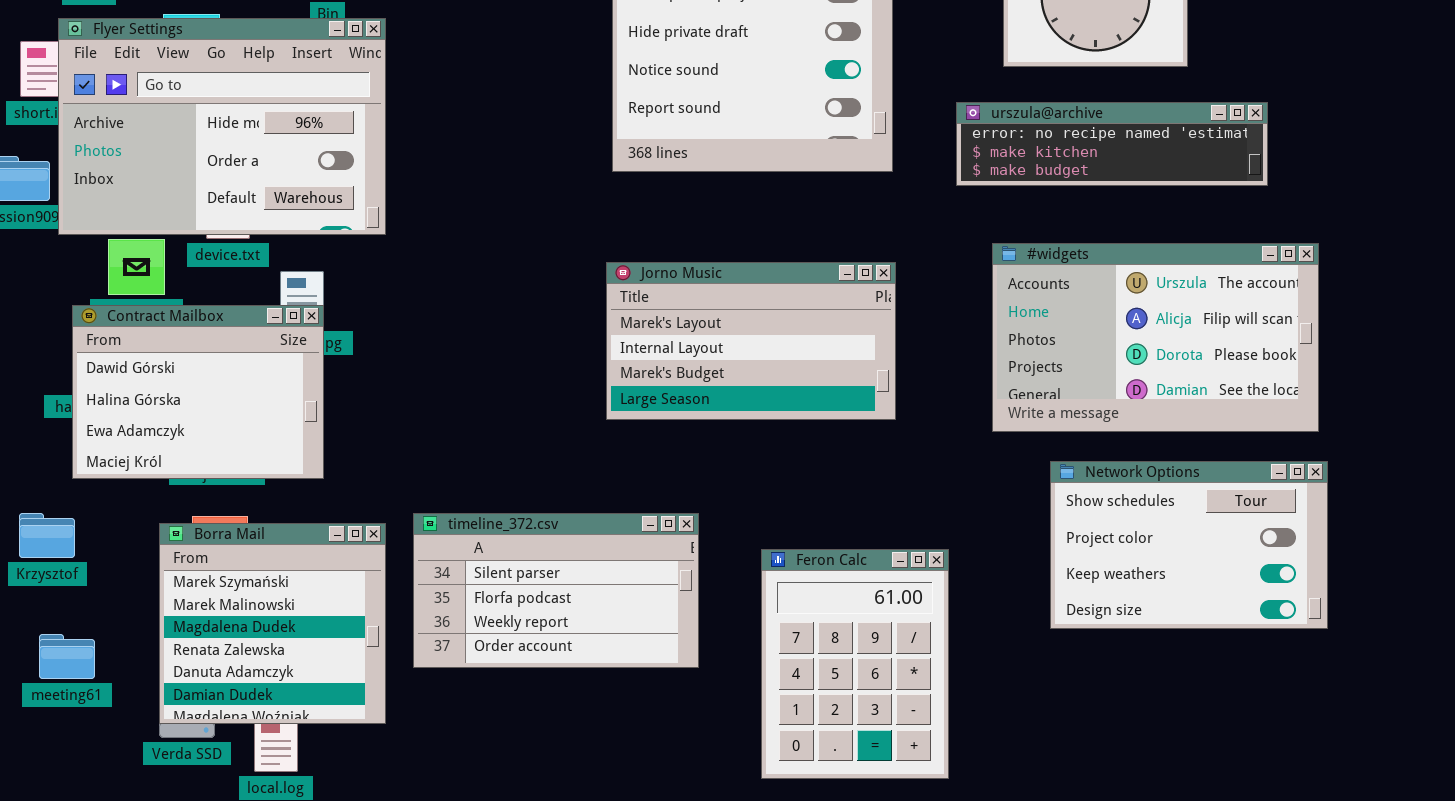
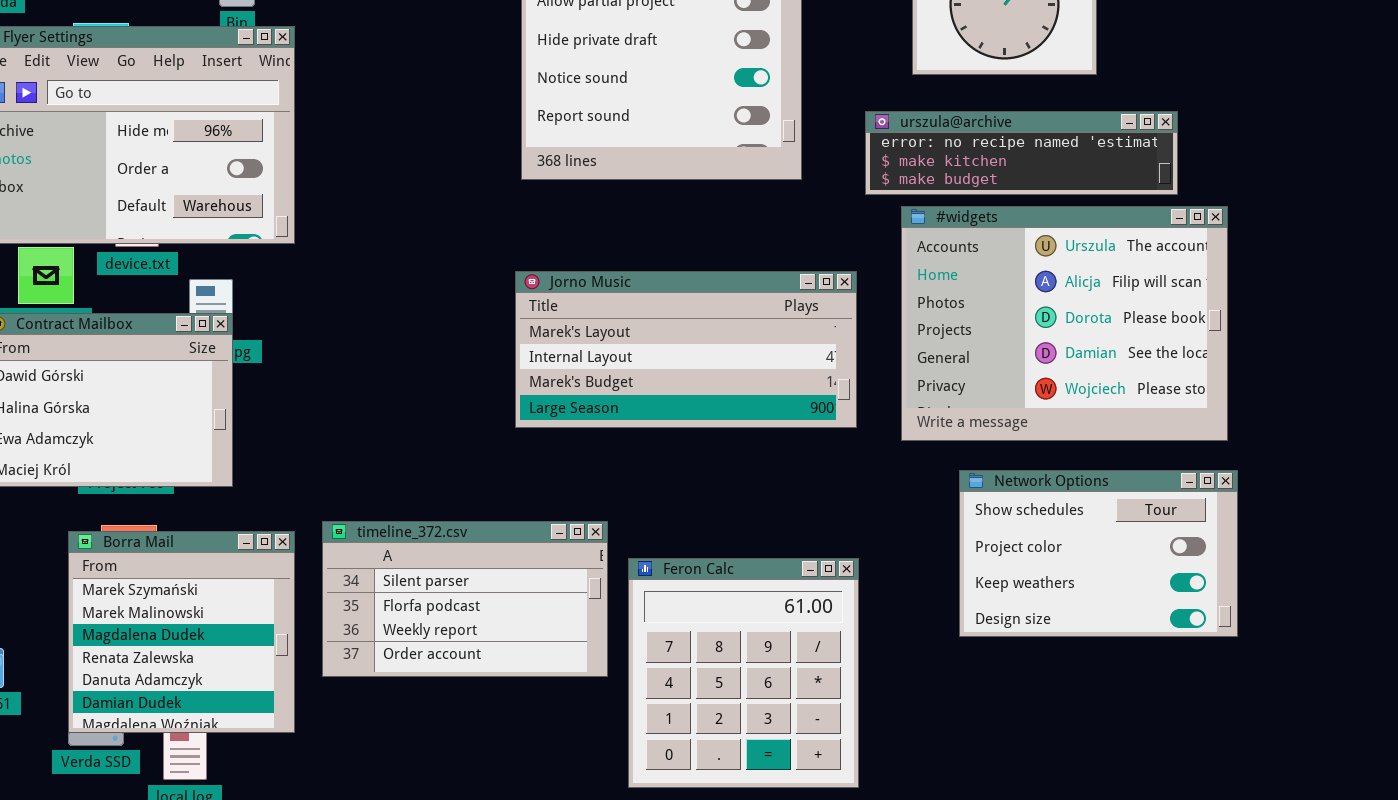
#widgets: [992,243,1319,432] -> [901,206,1228,441], resized
Jorno Music: [606,262,896,420] -> [515,271,857,428], resized
Feron Calc: [761,549,949,779] -> [628,558,859,788], resized

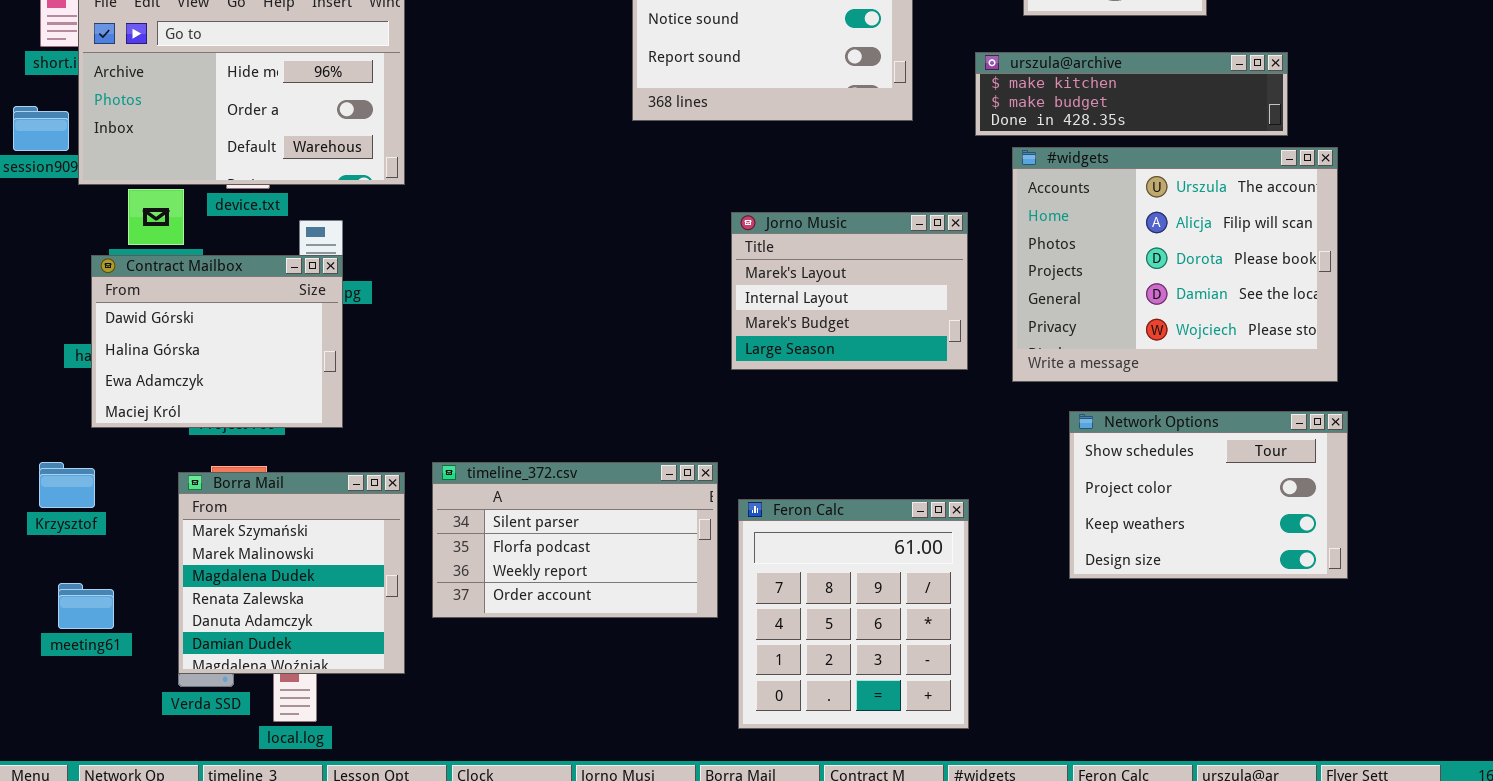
urszula@archive: [865,111,1178,195] -> [975,52,1288,136], scrolled down 1 row
Jorno Music: [515,271,857,428] -> [731,212,968,370], resized

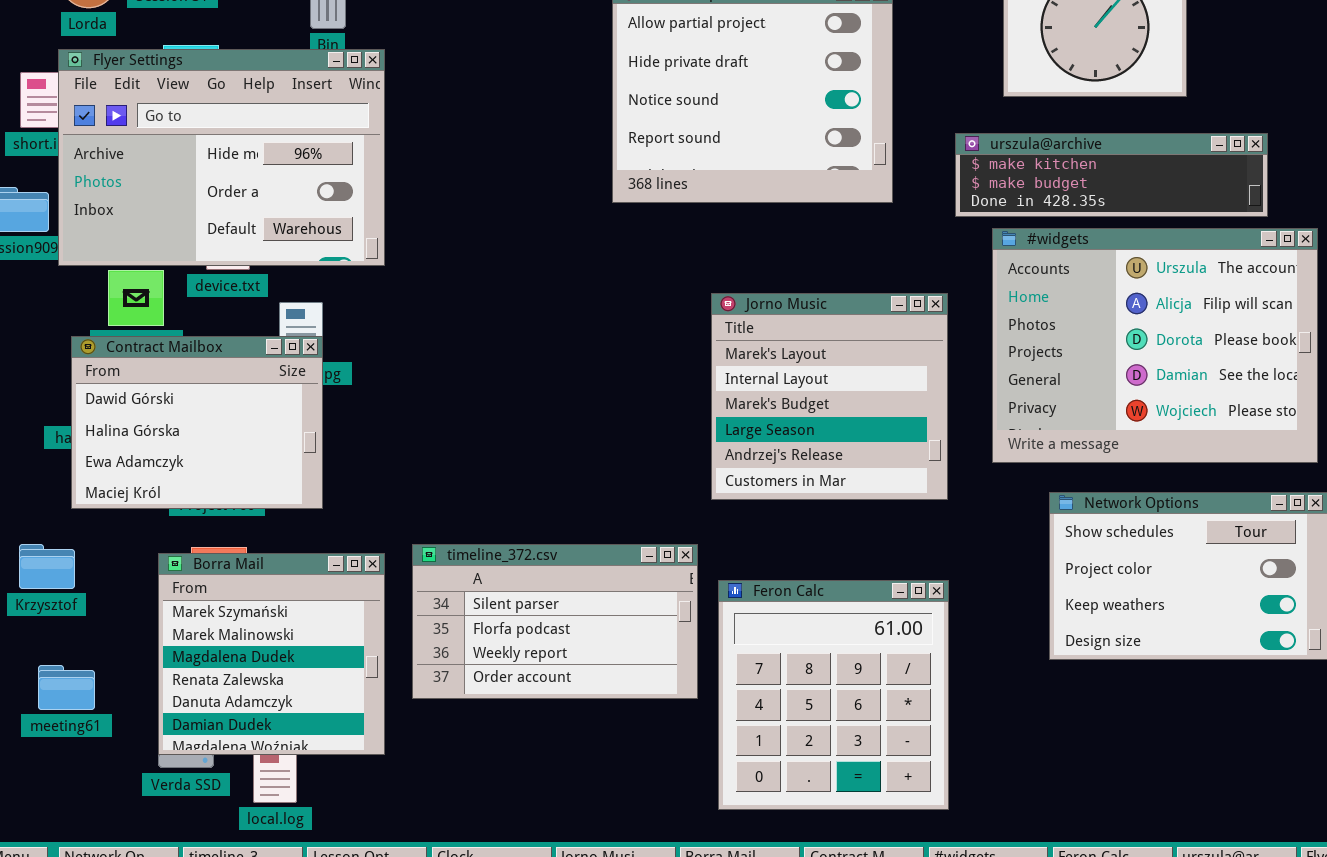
Jorno Music: [731,212,968,370] -> [711,293,948,500], resized

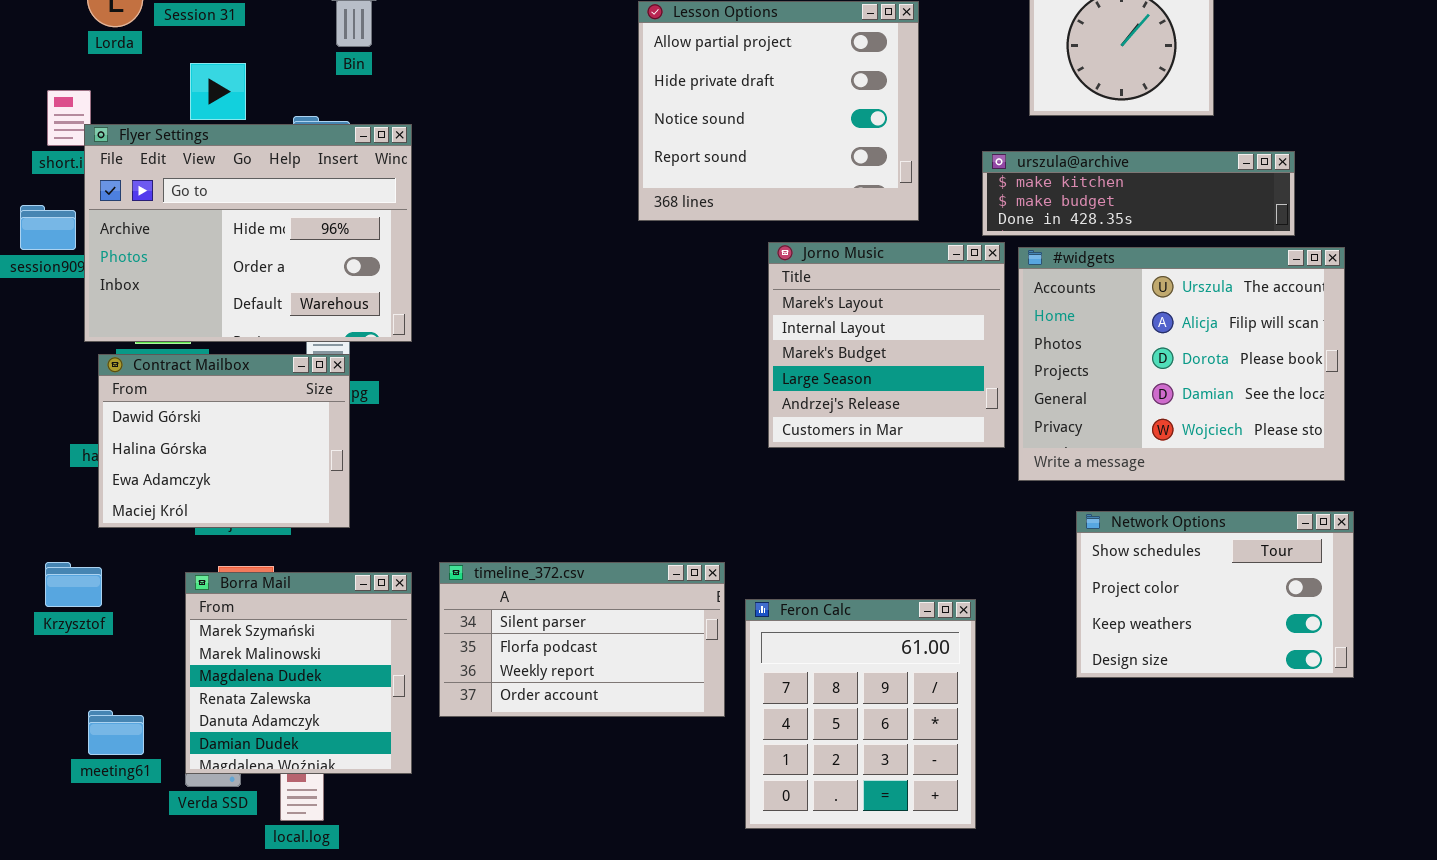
Flyer Settings: [58,49,385,266] -> [84,124,412,342], moved
Jorno Music: [711,293,948,500] -> [768,242,1005,448], moved
meeting61: [38,665,95,710] -> [88,710,144,755], moved

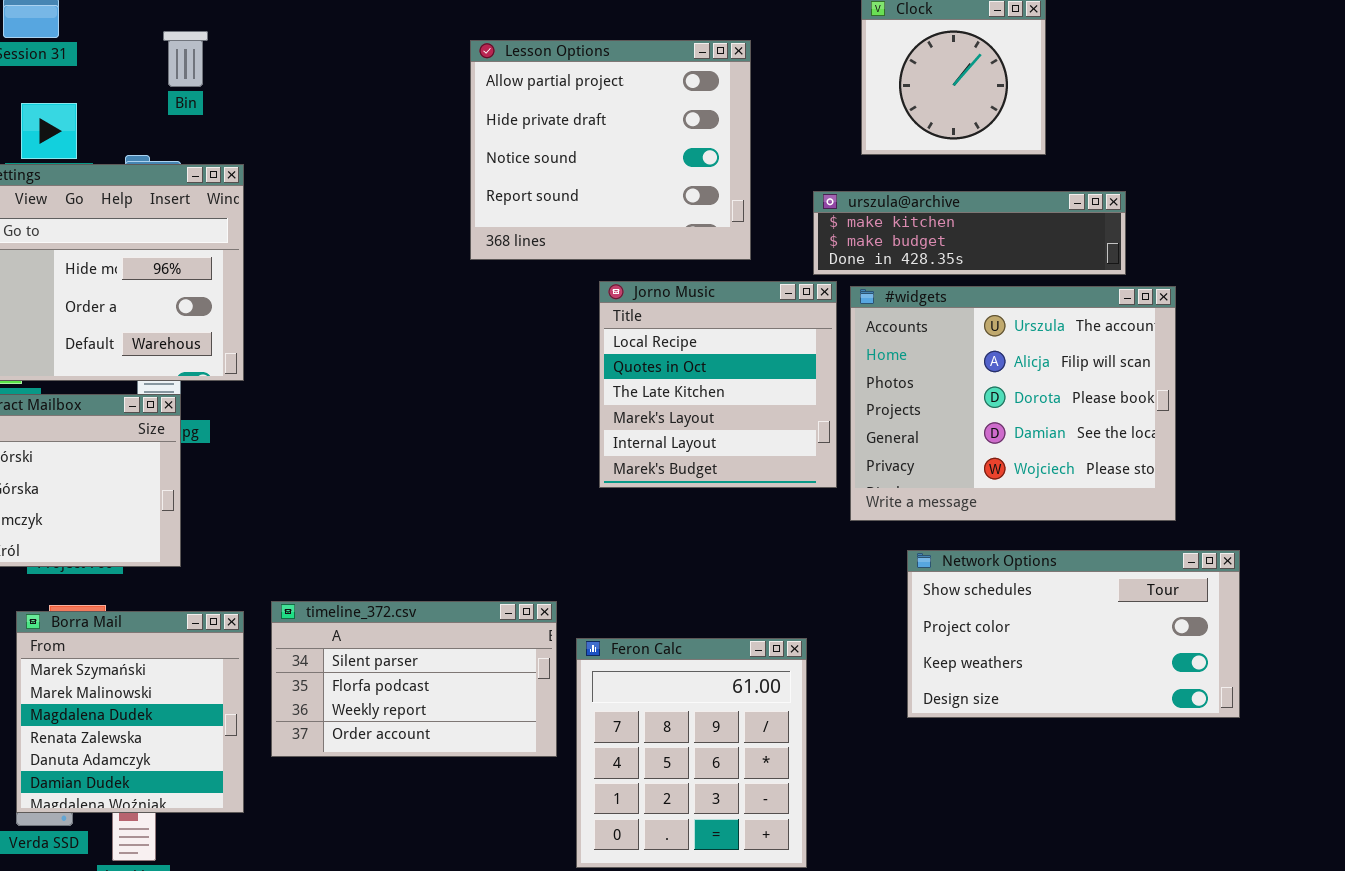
Jorno Music: [768,242,1005,448] -> [599,281,837,488], scrolled up 3 rows
Network Options: [1076,511,1354,678] -> [907,550,1240,718], resized

